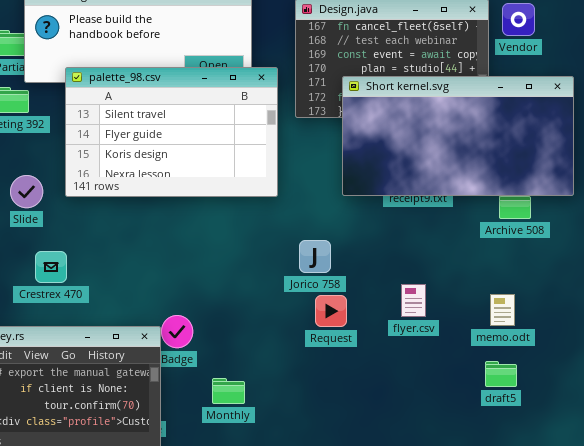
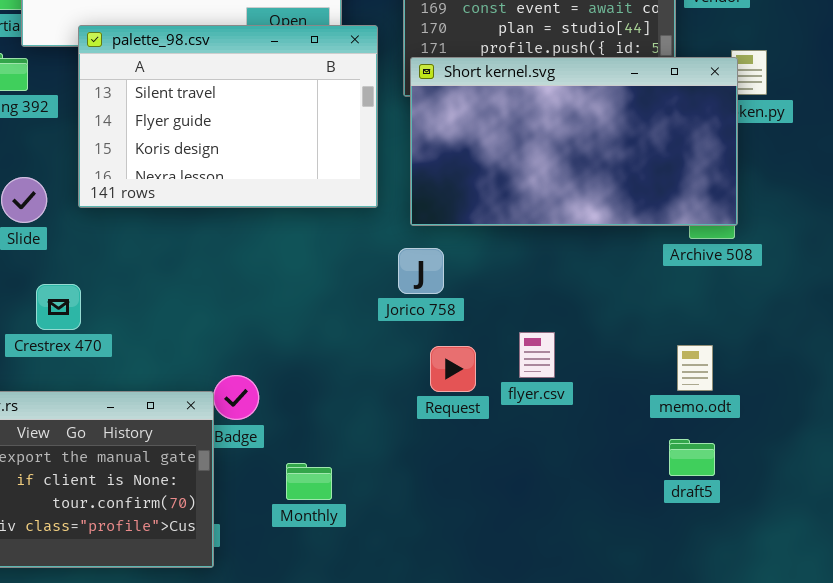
Short kernel.svg: [342,76,574,196] -> [410,57,738,226], moved
Jorico 758: [299,240,331,273] -> [398,248,444,294], moved
flyer.csv: [401,284,426,317] -> [519,332,555,378], moved

